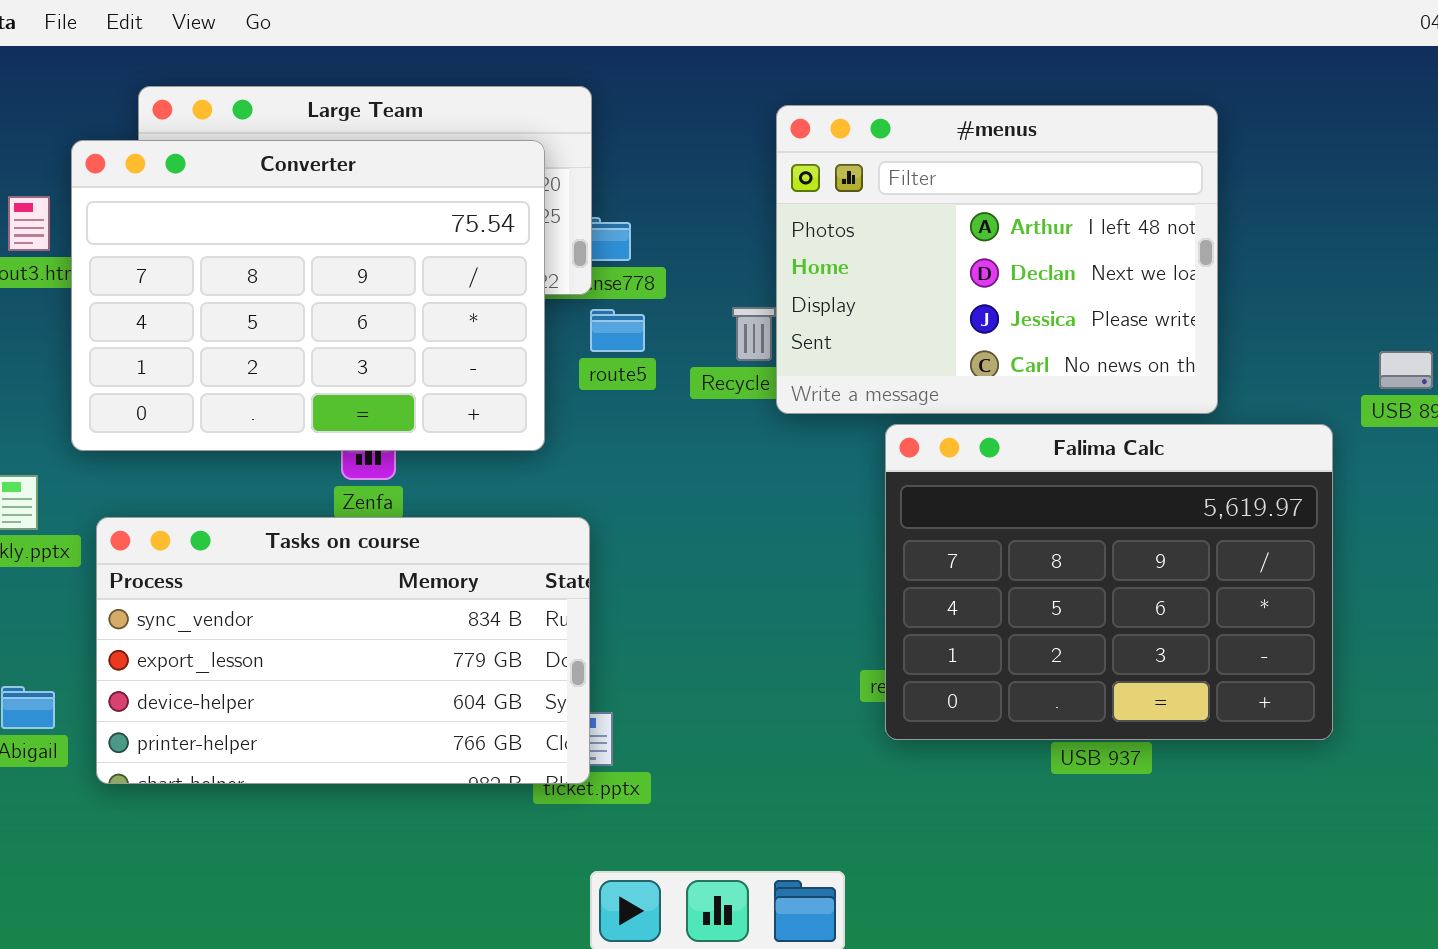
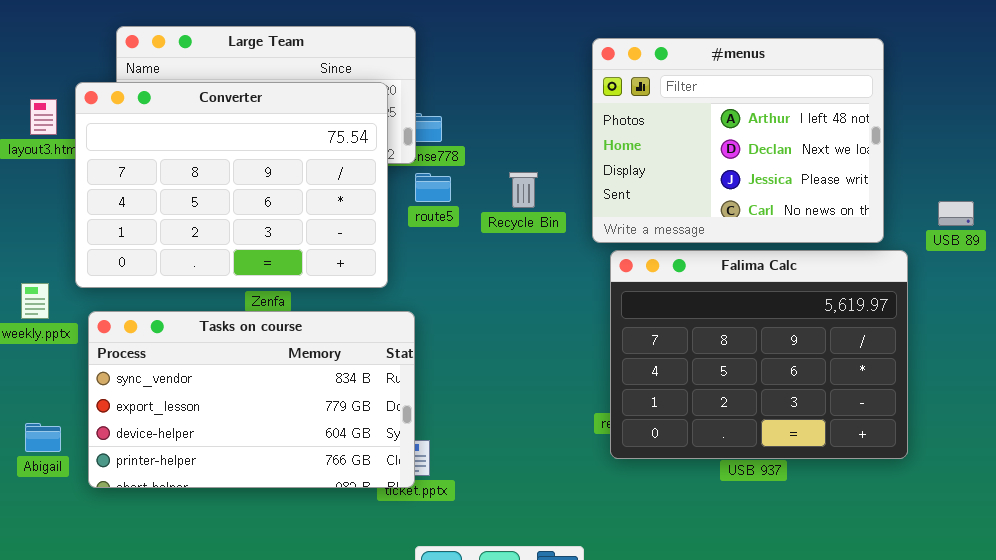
#menus: [776,105,1218,414] -> [592,38,884,243], moved
Converter: [71,140,545,451] -> [75,82,388,288], moved

